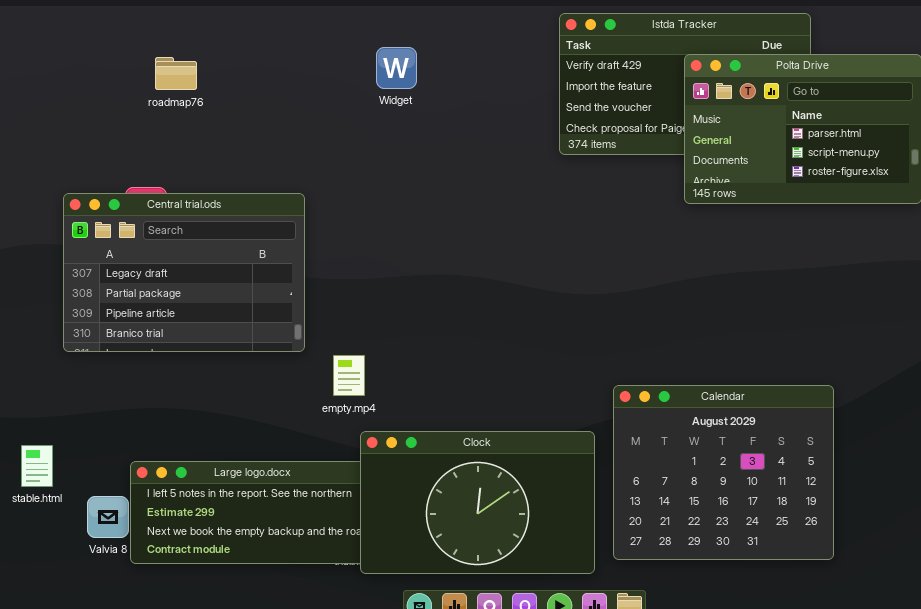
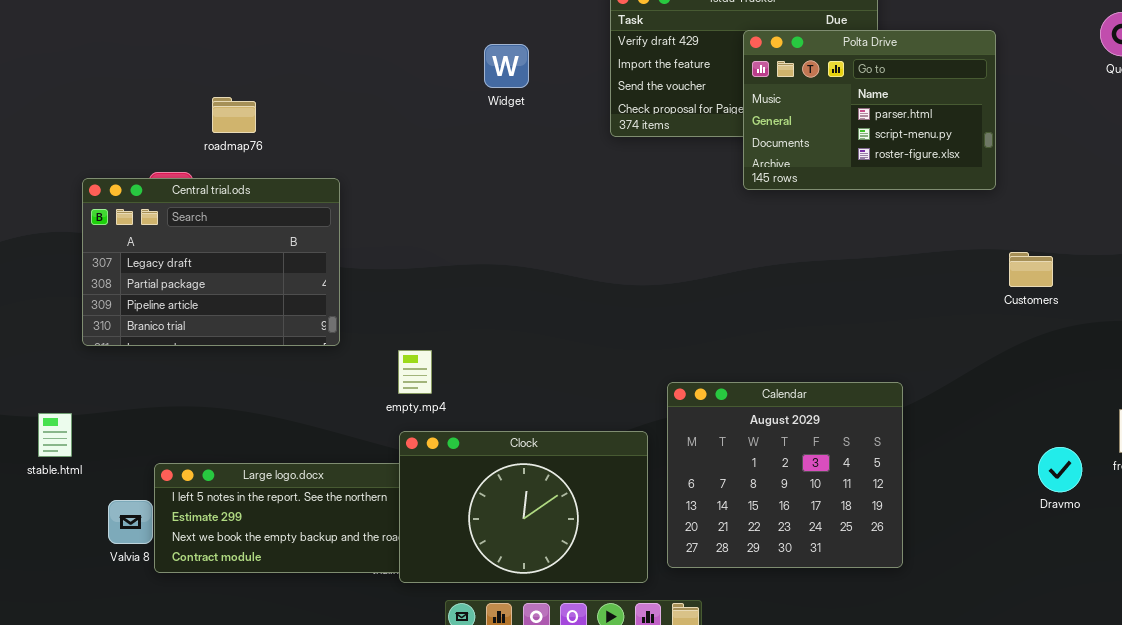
Widget: [376,47,417,89] -> [484,44,529,88], moved
roadmap76: [155,57,197,90] -> [212,97,256,133], moved
empty.mp4: [333,355,365,396] -> [398,350,432,394], moved
stable.html: [21,445,53,487] -> [38,413,72,457], moved

